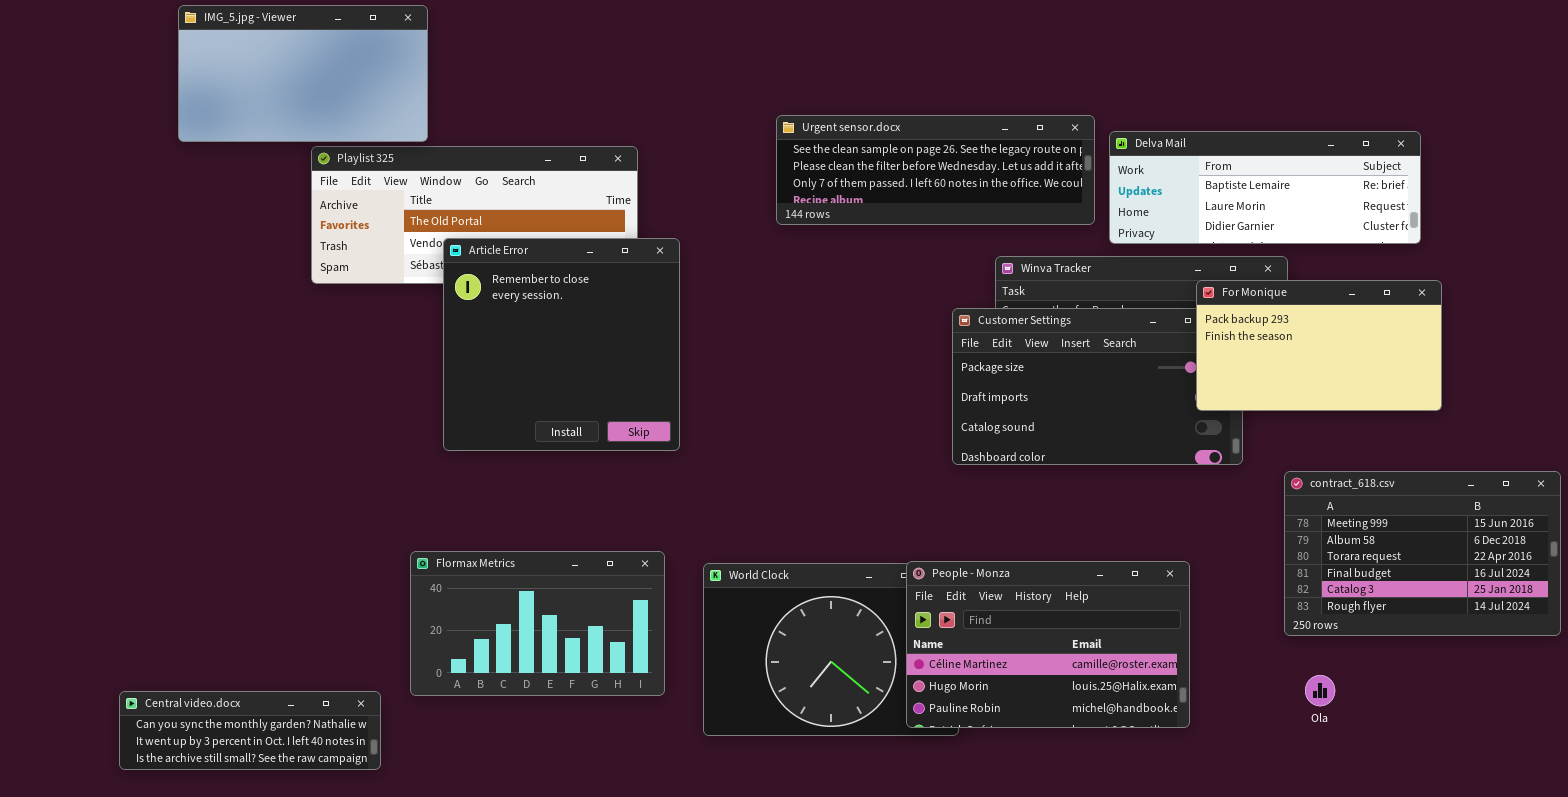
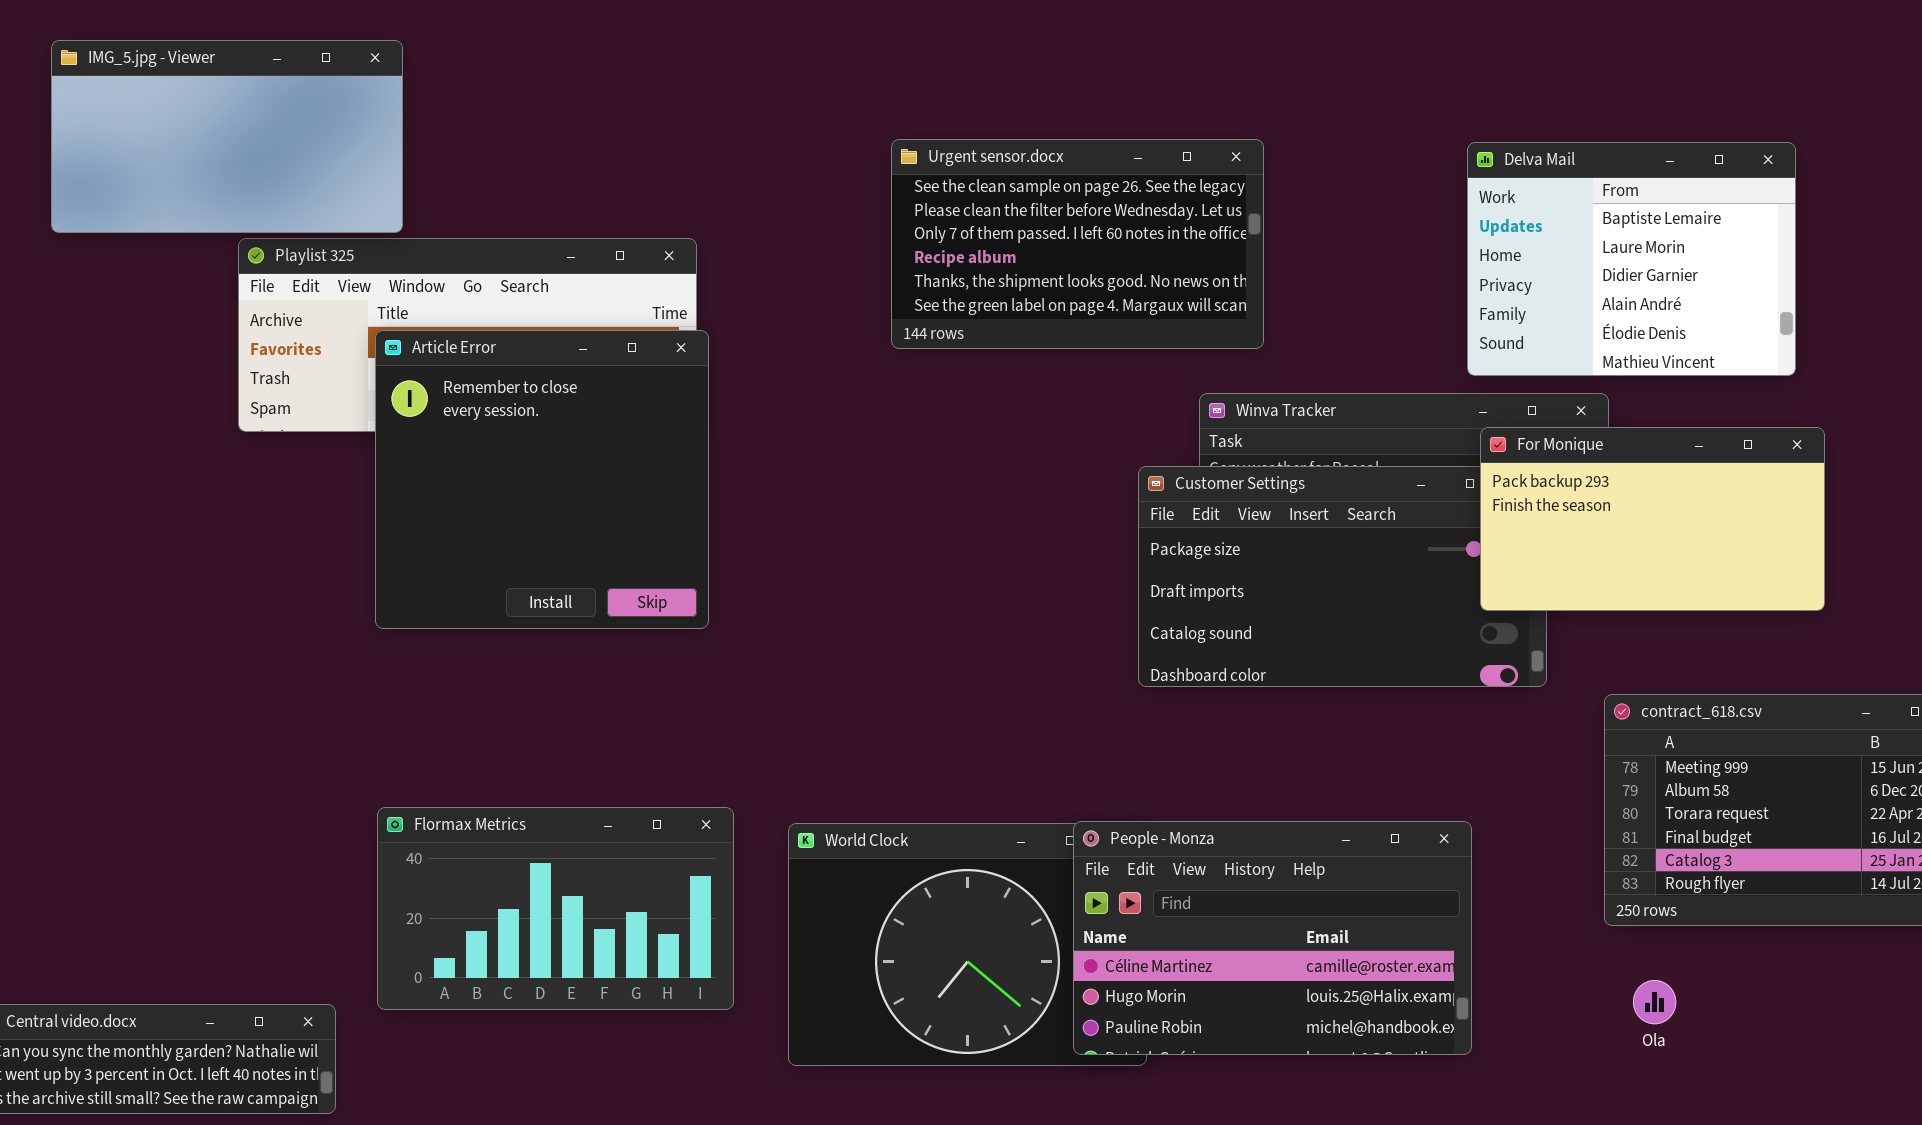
Urgent sensor.docx: [776,115,1095,225] -> [891,139,1264,349], resized
Delva Mail: [1109,131,1421,244] -> [1467,142,1796,376], resized
Article Error: [443,238,680,451] -> [375,330,709,629], moved

